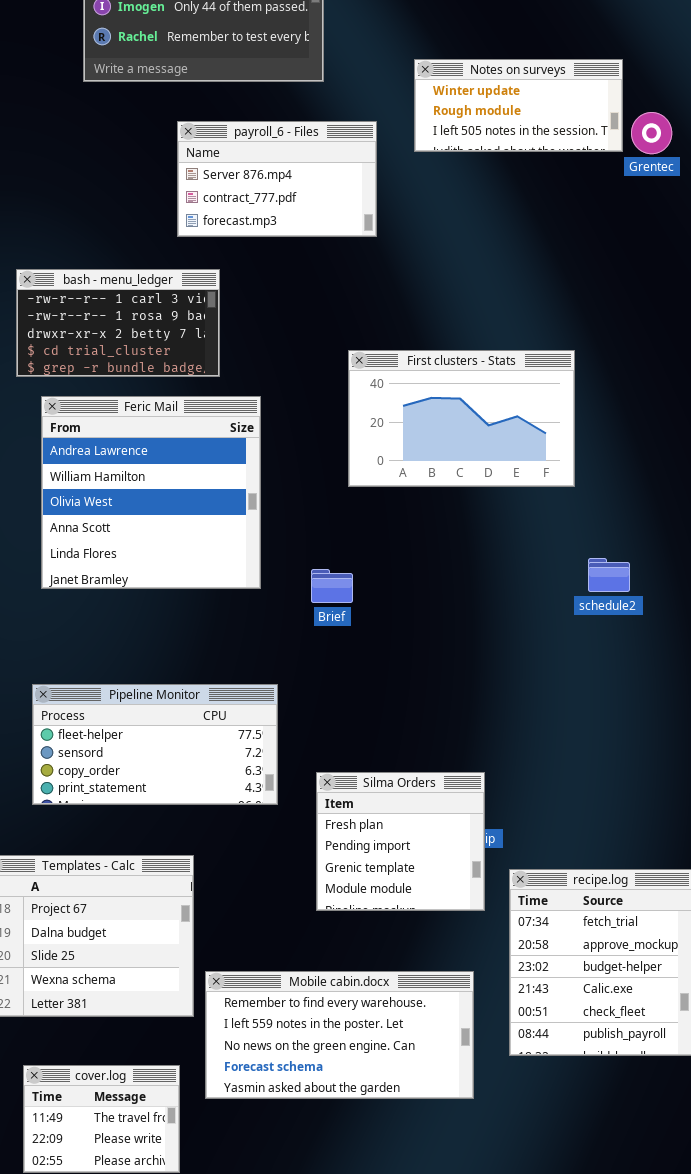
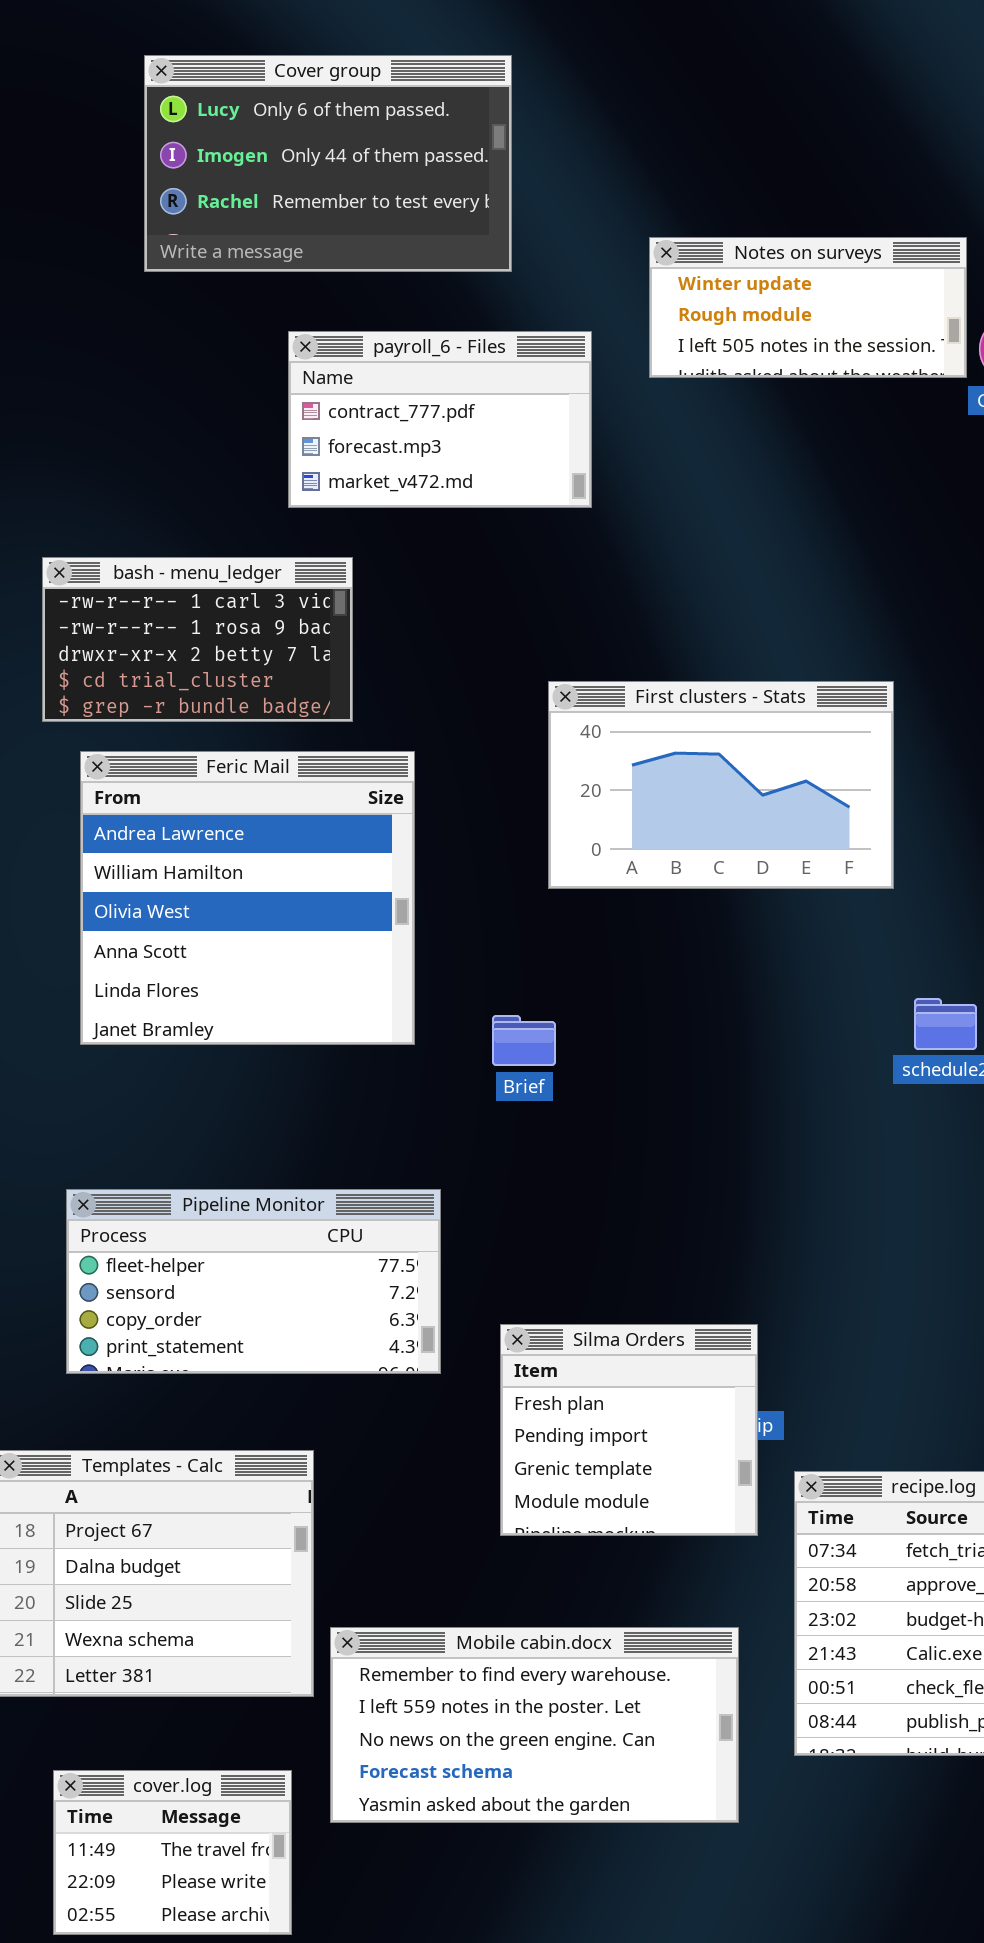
payroll_6 - Files: [177,121,377,237] -> [288,331,592,508], scrolled down 1 row

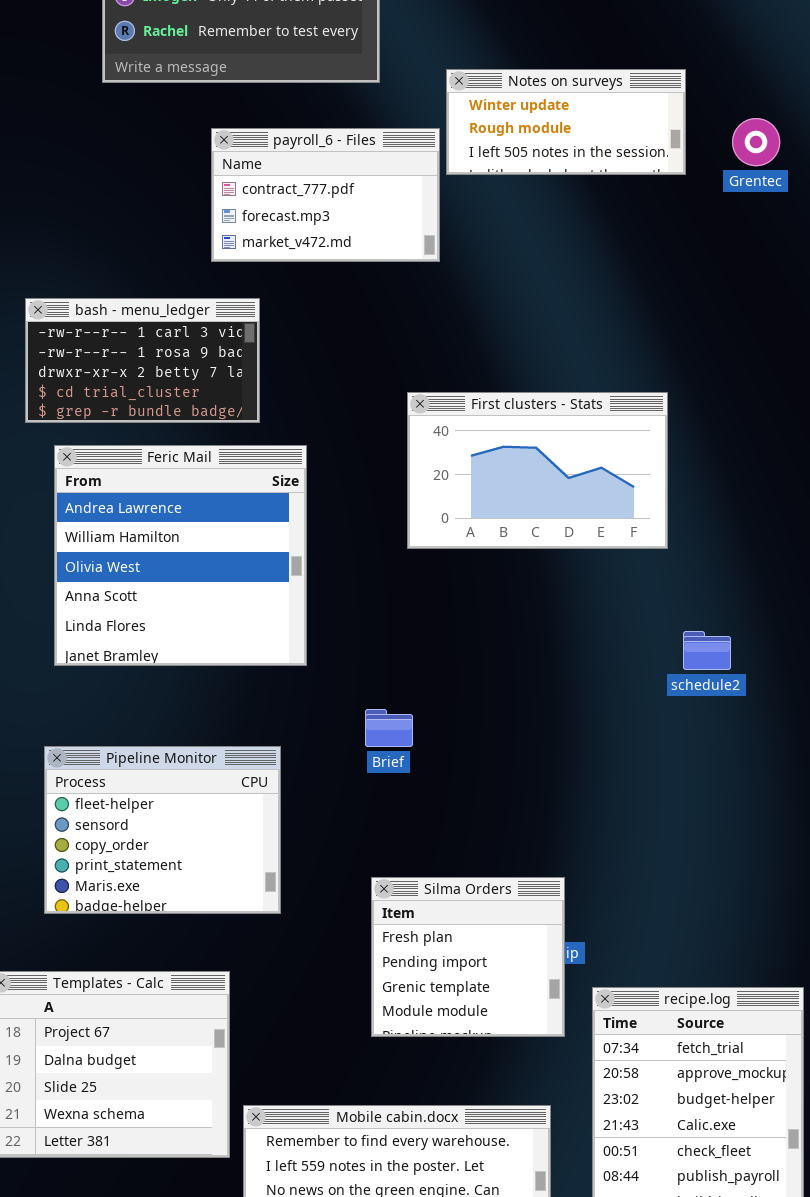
Notes on surveys: [649,237,967,378] -> [446,69,686,175], moved
Brief: [492,1015,556,1066] -> [365,709,413,747], moved
Pipeline Monitor: [66,1189,441,1374] -> [44,746,281,914], resized

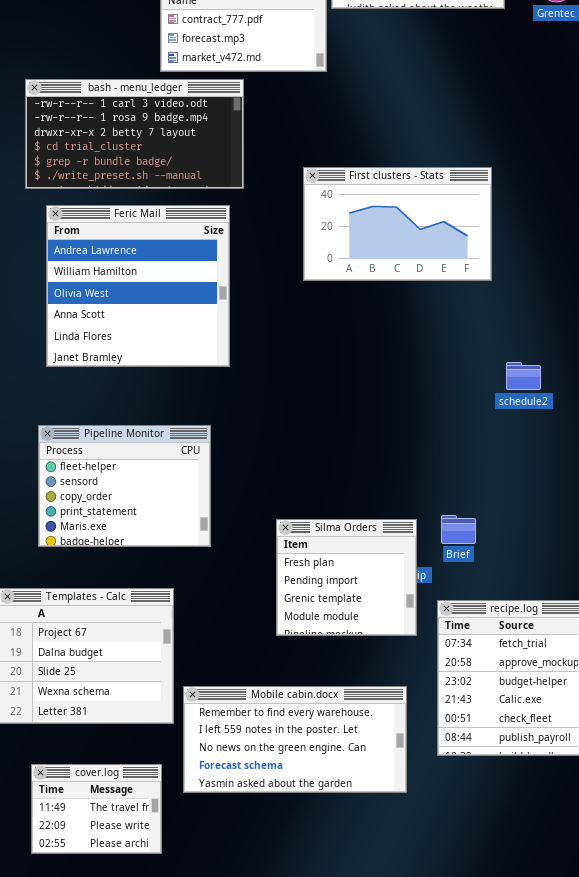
bash - menu_ledger: [25,298,260,423] -> [25,79,244,189], resized
schedule2: [683,631,731,670] -> [506,362,541,390], moved
Brief: [365,709,413,747] -> [441,515,476,544], moved

